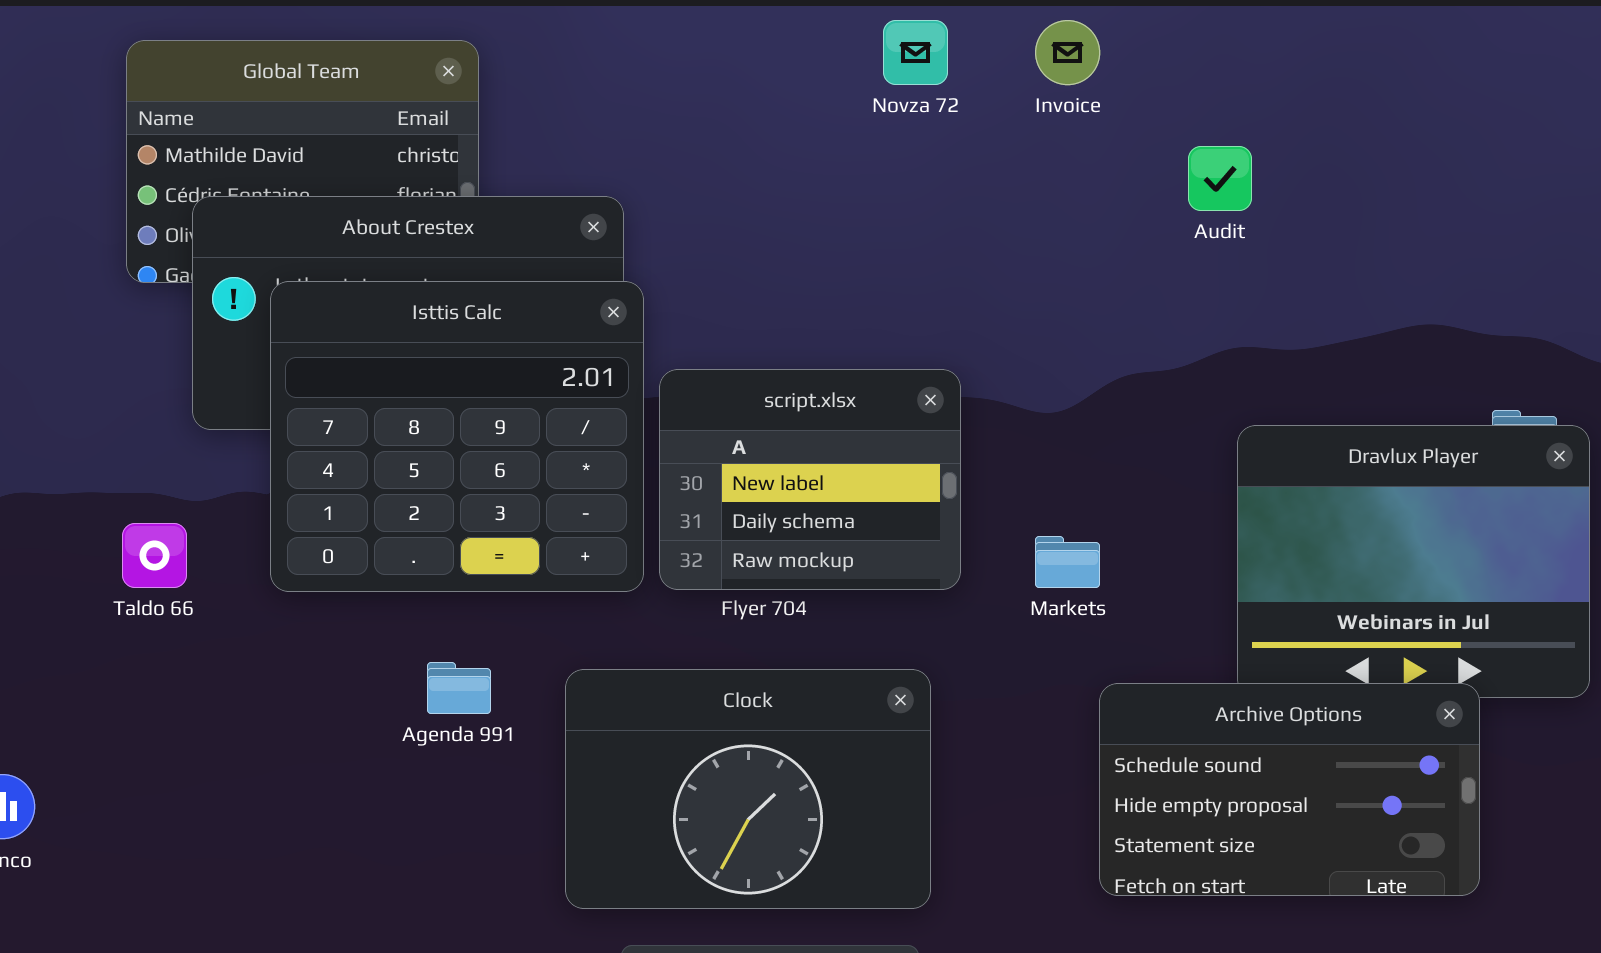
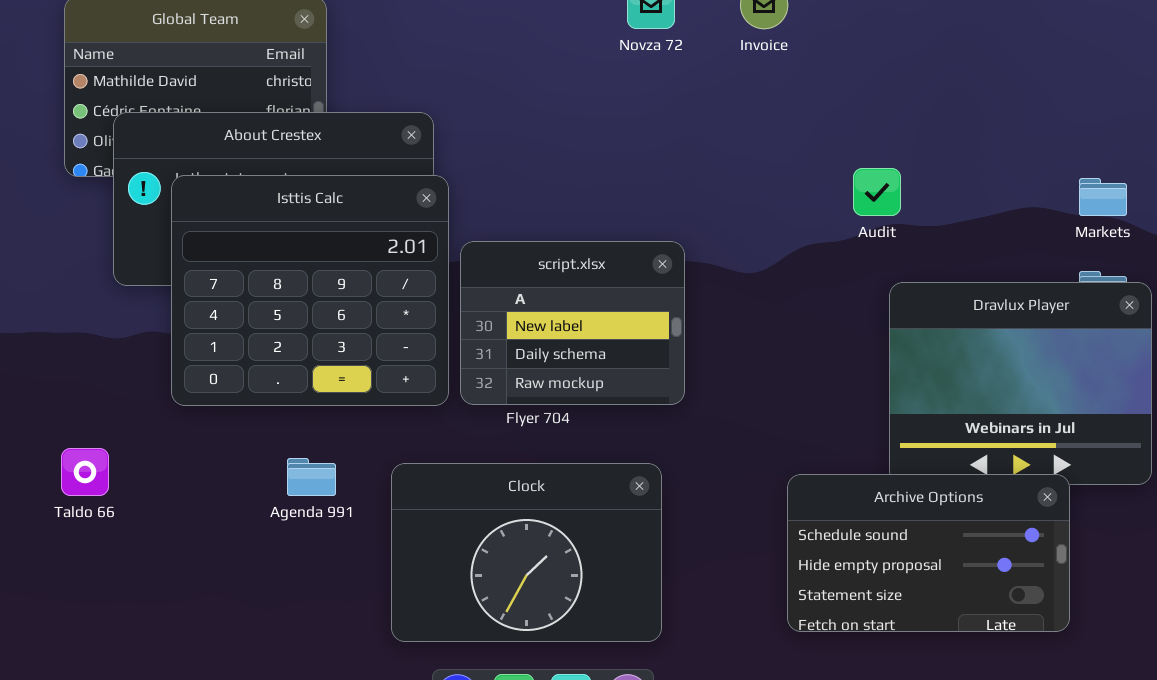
Audit: [1188,146,1252,211] -> [853,168,901,216], moved
Taldo 66: [122,523,187,588] -> [61,448,109,496], moved
Markets: [1035,536,1100,588] -> [1079,178,1127,216], moved

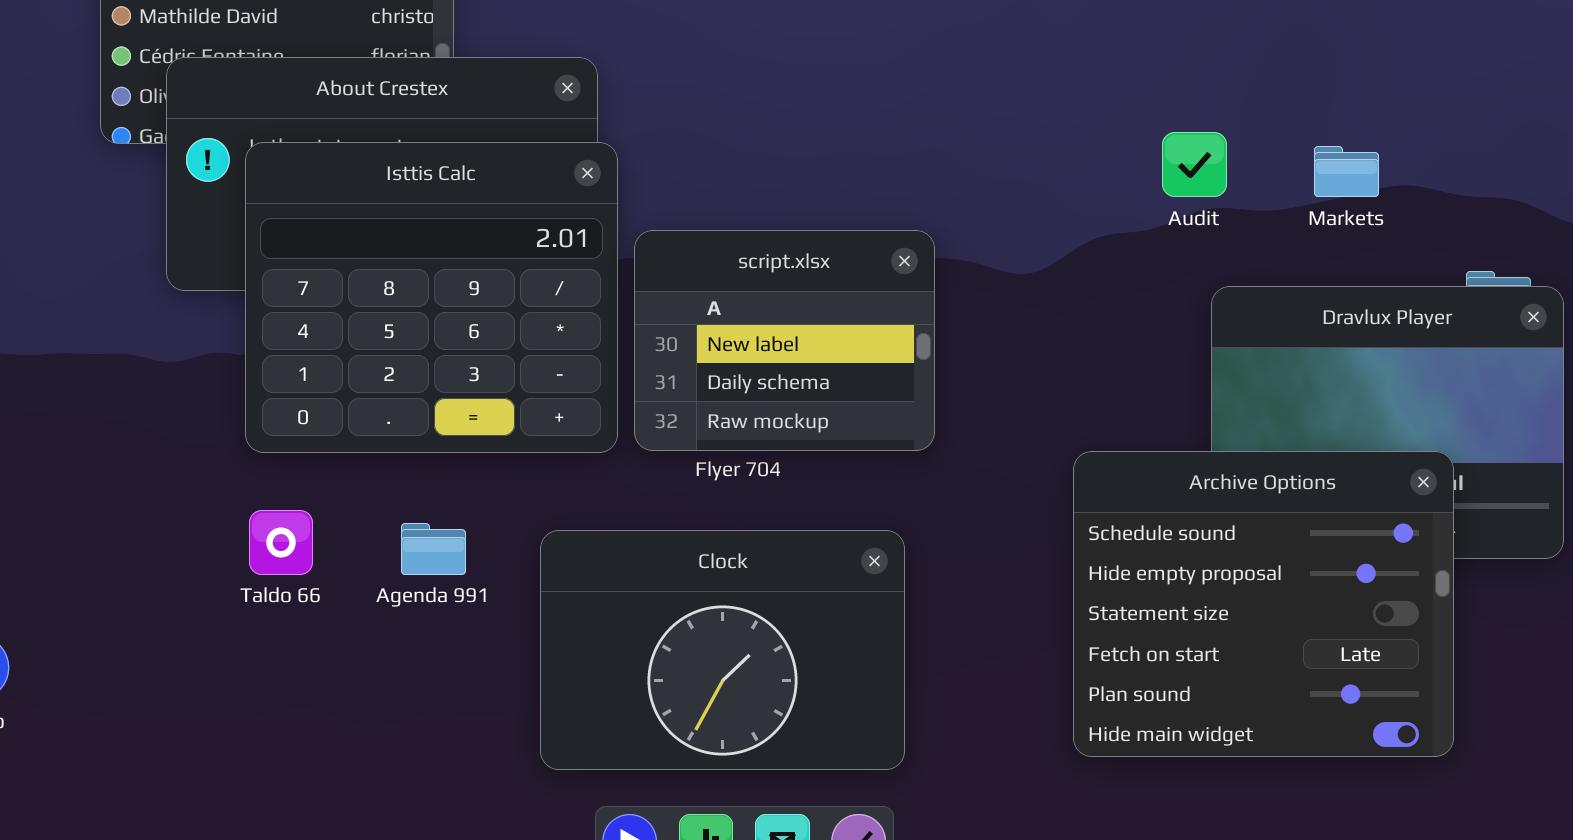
Markets: [1079,178,1127,216] -> [1314,146,1379,197], moved
Taldo 66: [61,448,109,496] -> [249,510,313,575], moved
Archive Options: [787,474,1070,632] -> [1073,451,1454,757], resized

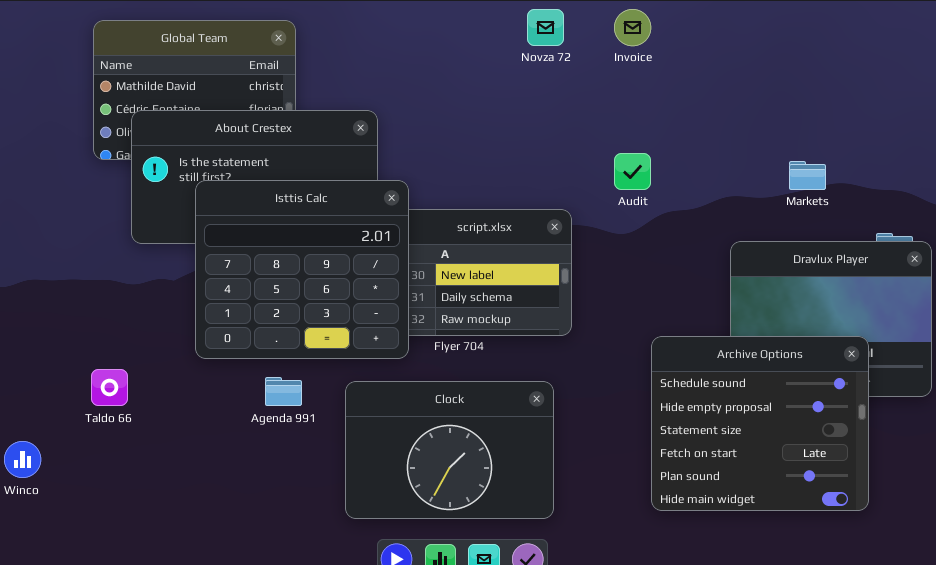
Audit: [1162,132,1227,197] -> [614,153,651,190], moved
Isttis Calc: [245,142,618,453] -> [195,180,409,359], moved
Taldo 66: [249,510,313,575] -> [91,369,128,406], moved

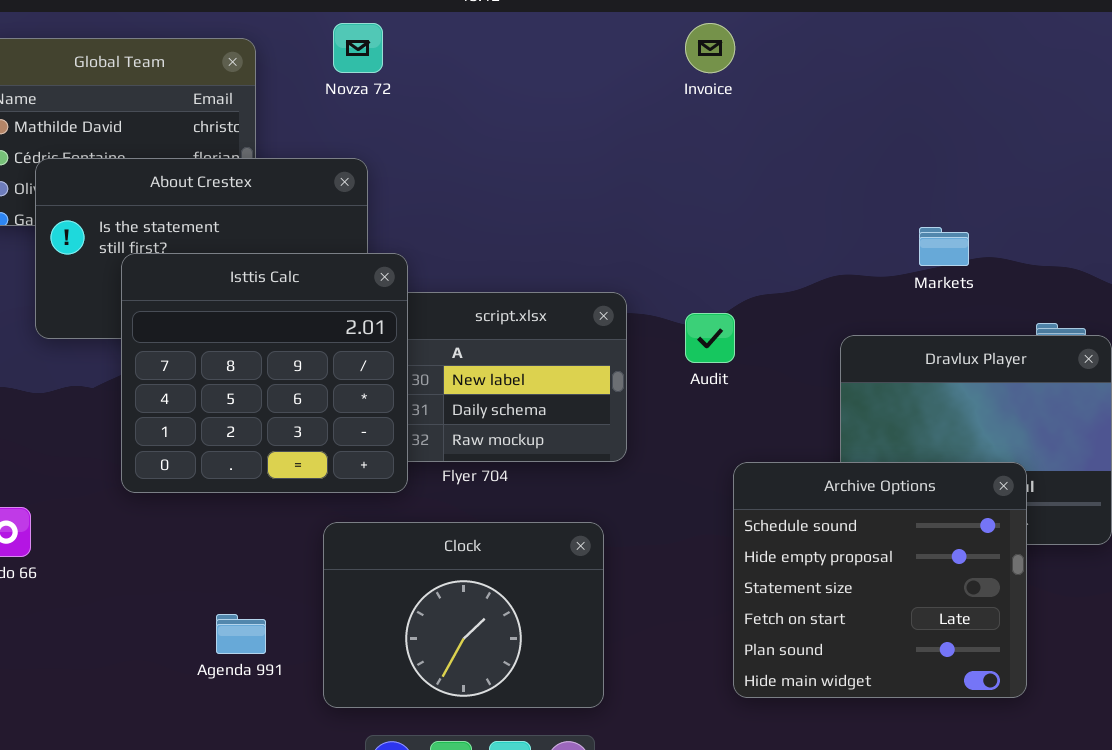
Novza 72: [527,9,564,46] -> [333,23,383,73], moved
Audit: [614,153,651,190] -> [685,313,735,363], moved
Agenda 991: [265,377,302,406] -> [216,614,266,654], moved

